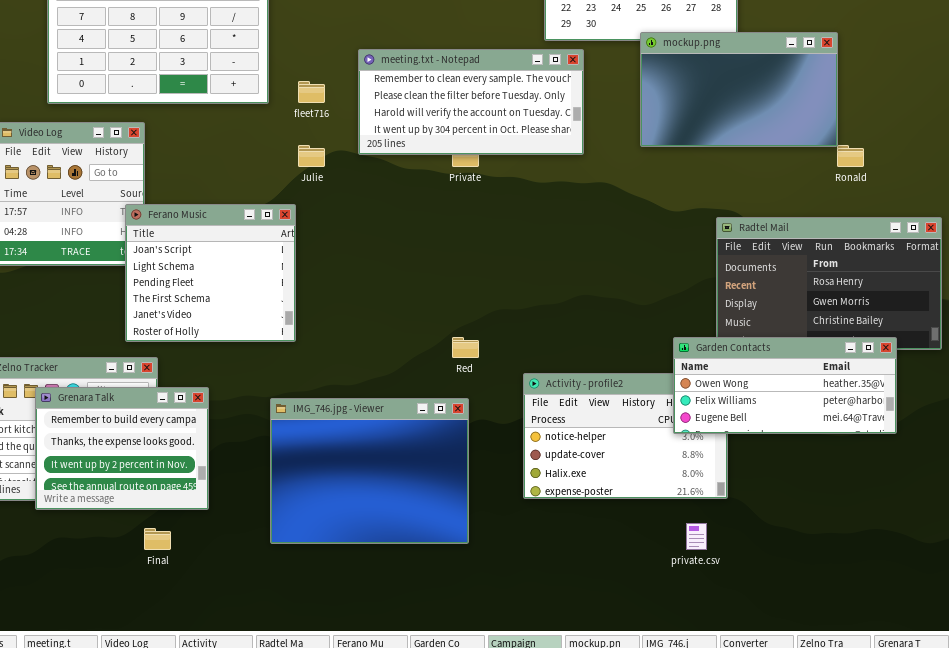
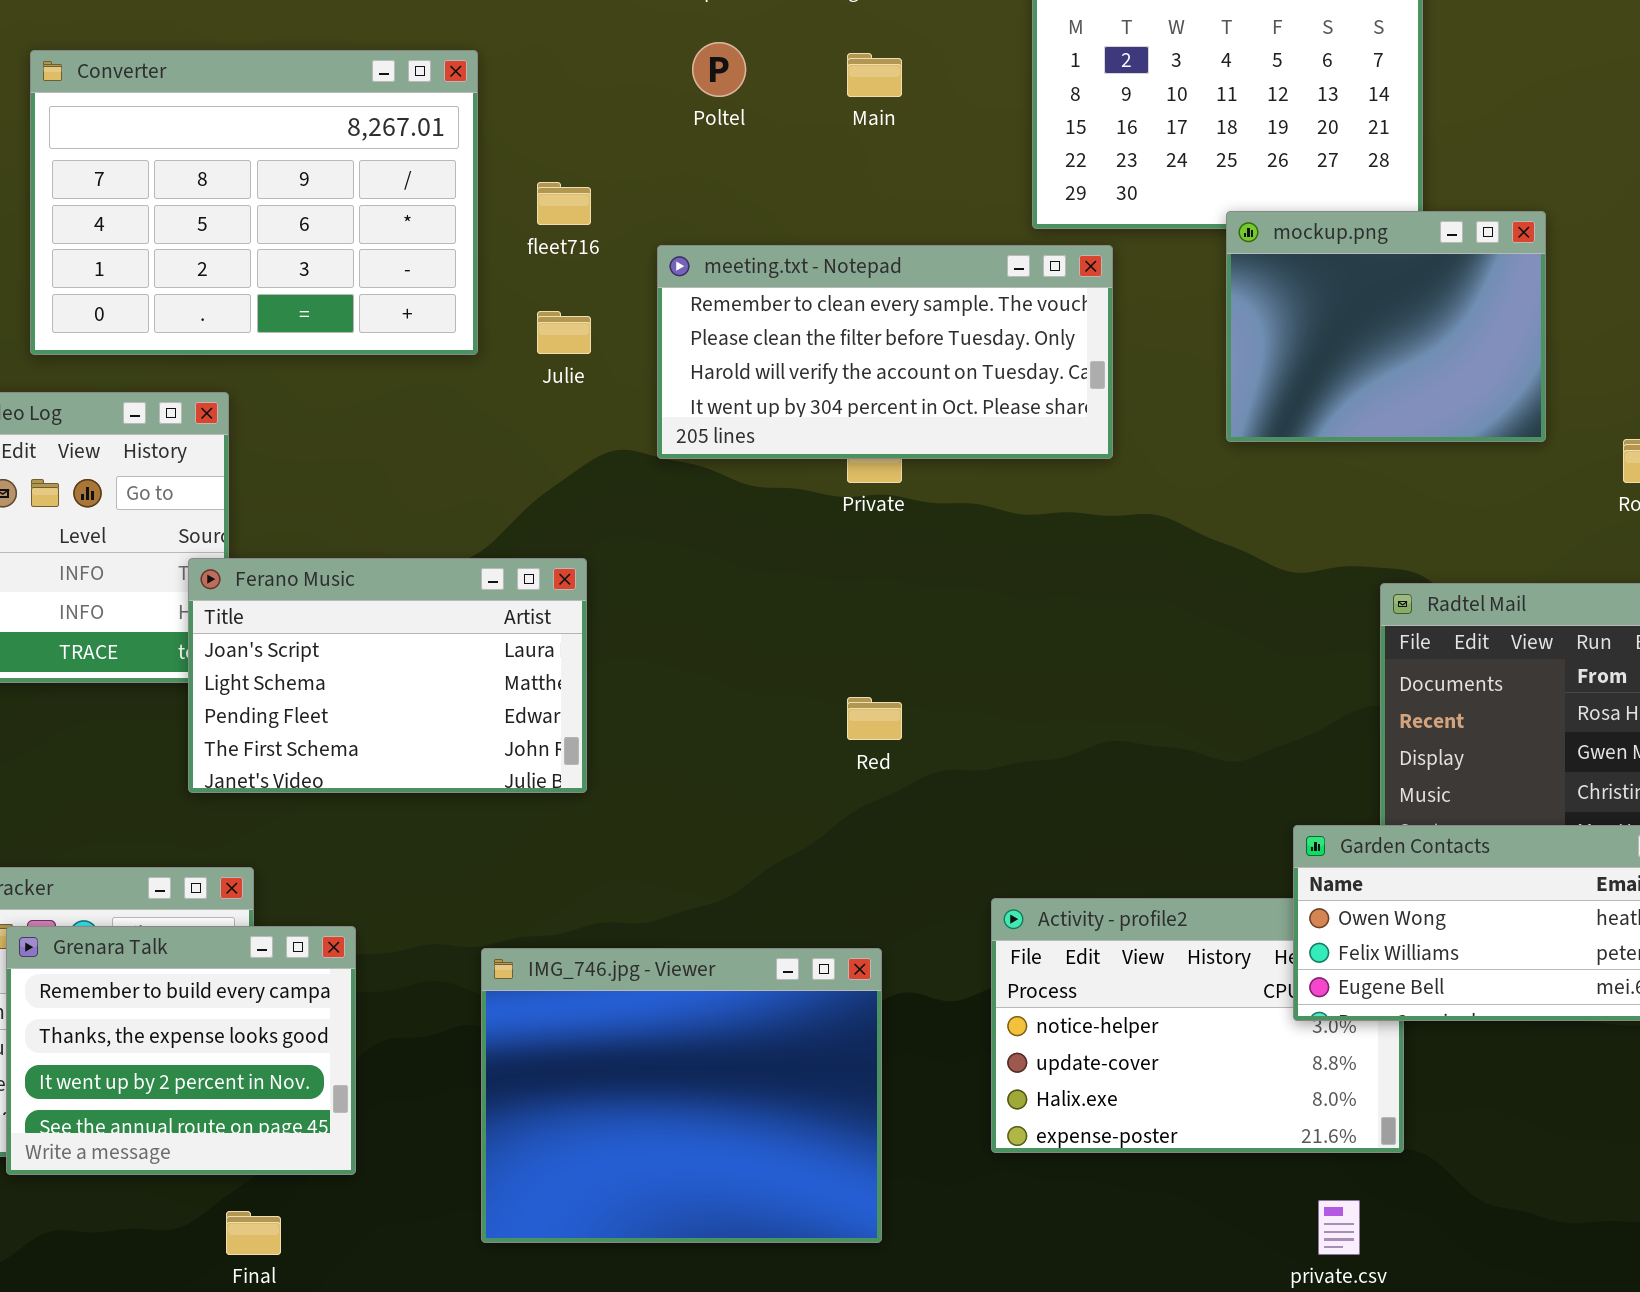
mockup.png: [640,32,838,147] -> [1226,211,1546,442], resized
fleet716: [298,81,325,103] -> [537,182,591,225], moved
Julie: [298,145,325,167] -> [537,311,591,354], moved
Ferano Music: [125,204,296,342] -> [188,558,587,793], resized
Red: [452,337,479,358] -> [847,697,902,740], moved

